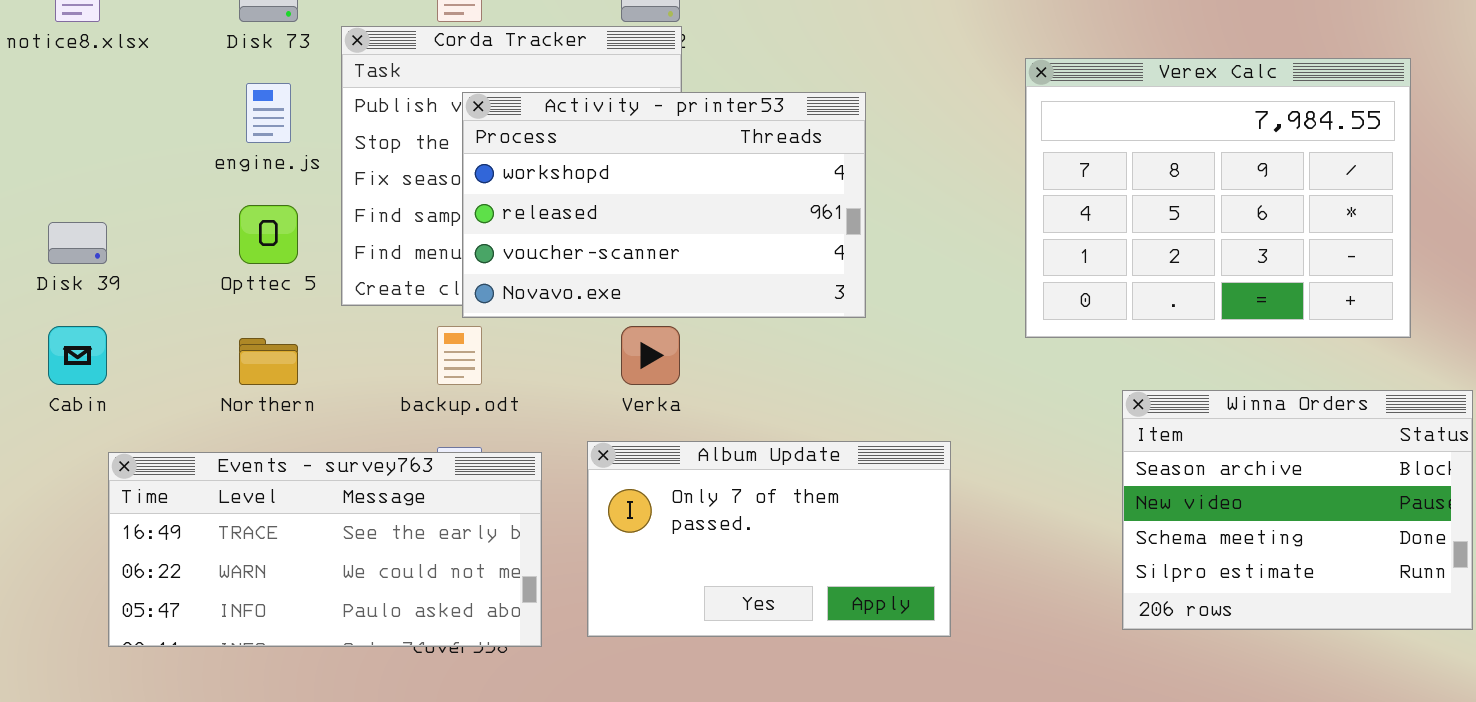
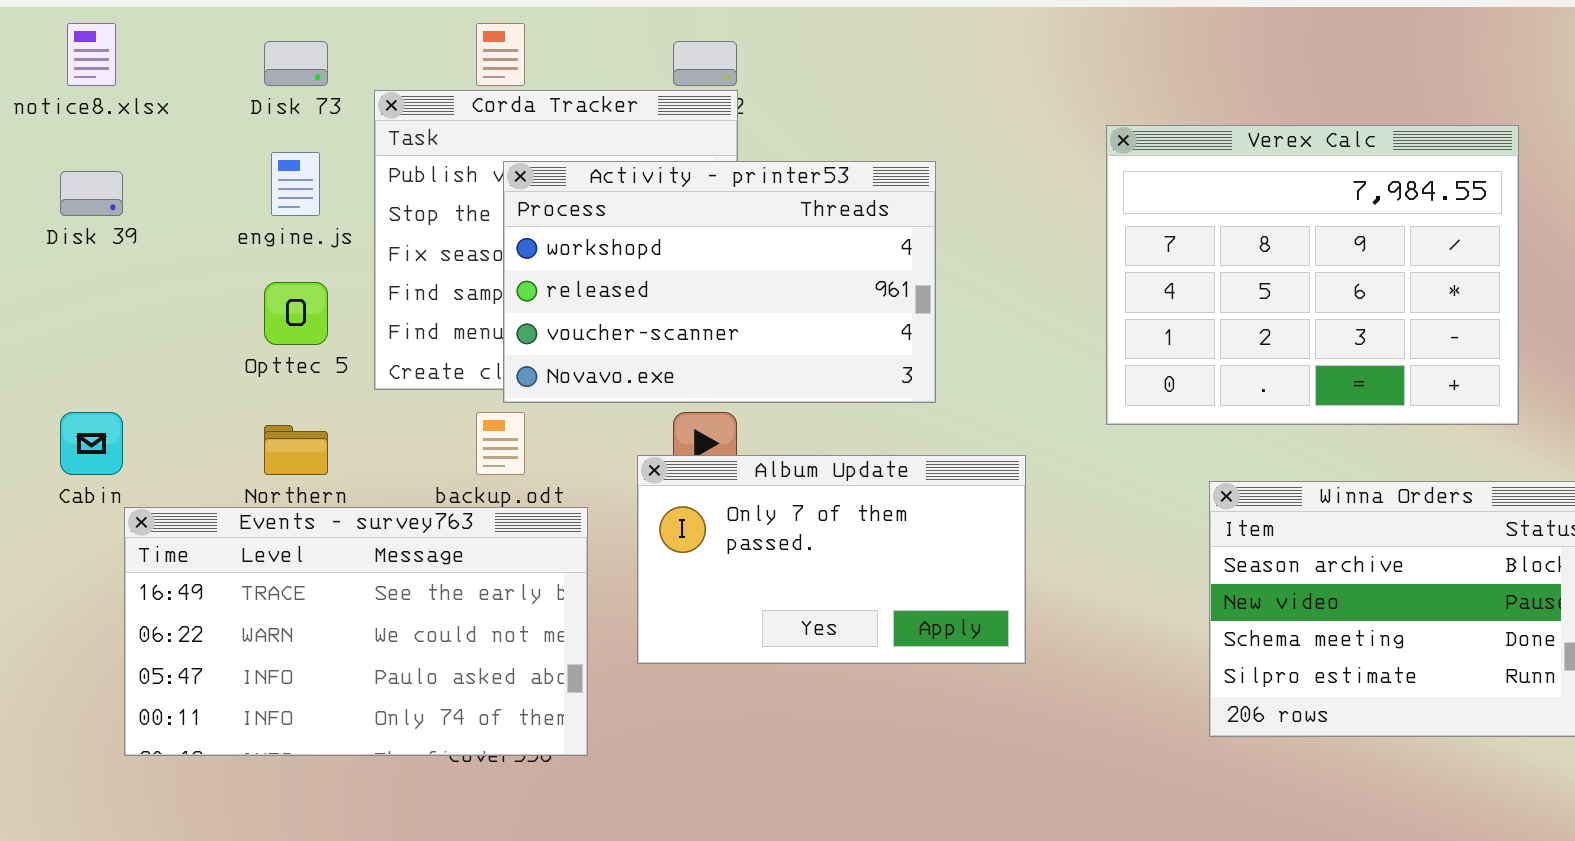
Disk 39: [48,222,107,264] -> [60,171,123,216], moved
Album Update: [587,441,951,637] -> [637,455,1026,664], moved
Events - survey763: [108,452,542,647] -> [124,507,588,756], resized

